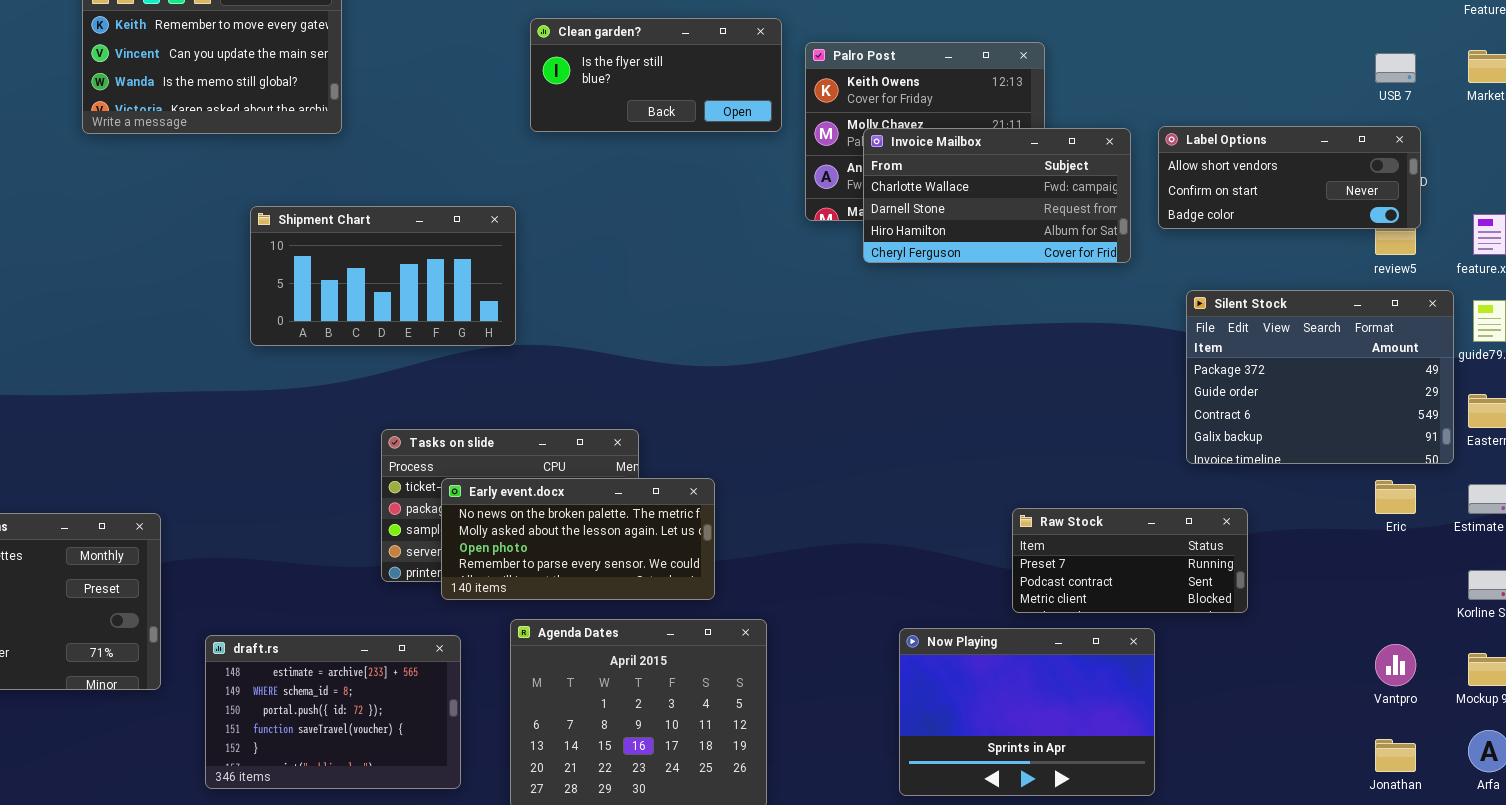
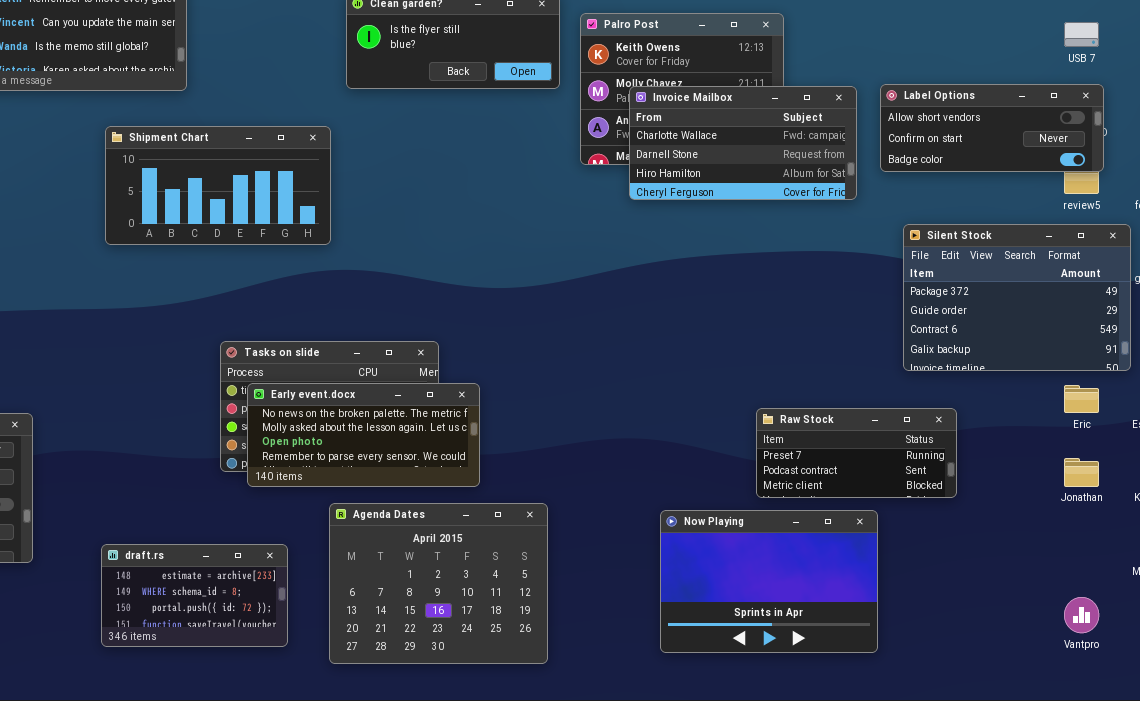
Shipment Chart: [250,206,516,346] -> [105,126,331,245], moved
Early event.docx: [441,478,715,600] -> [247,383,480,487], moved
draft.rs: [205,635,461,789] -> [101,544,288,647], resized
Vantpro: [1375,644,1416,686] -> [1064,597,1099,633], moved
Jonathan: [1375,739,1416,772] -> [1064,458,1099,487], moved

